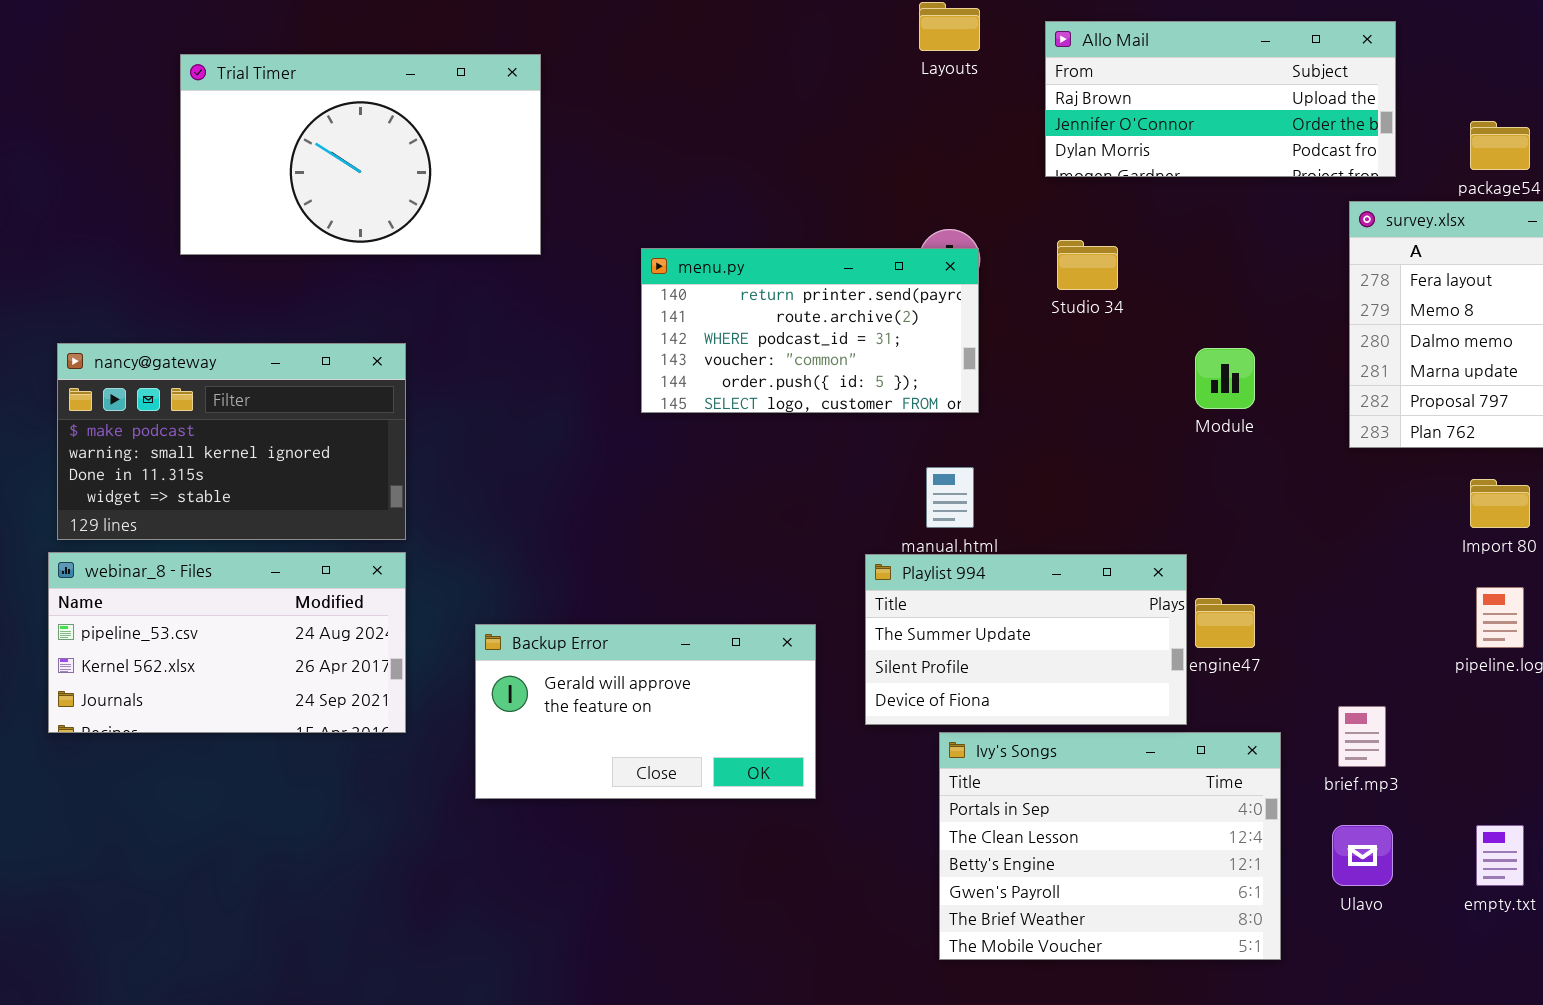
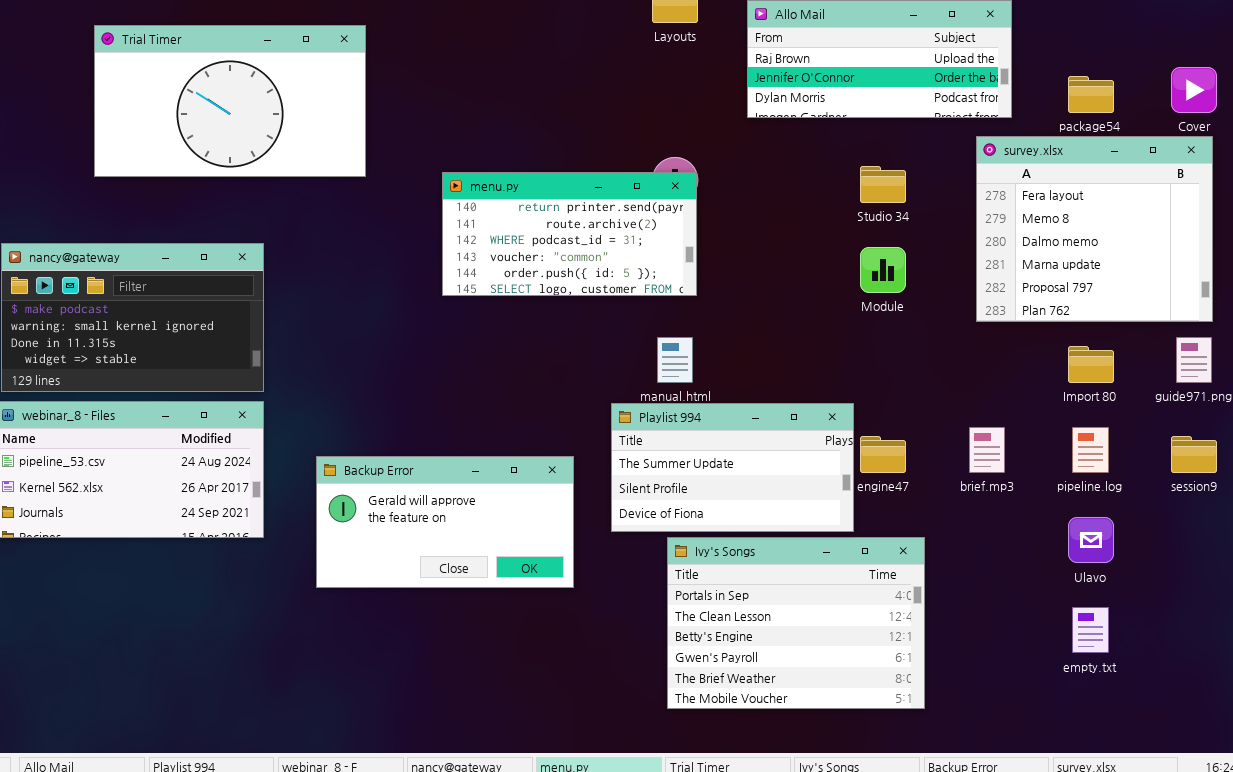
Studio 34: [1057,240,1118,290] -> [860,166,906,203], moved
brief.mp3: [1338,706,1386,767] -> [969,427,1005,473], moved
Ulavo: [1332,825,1393,886] -> [1068,517,1114,563], moved

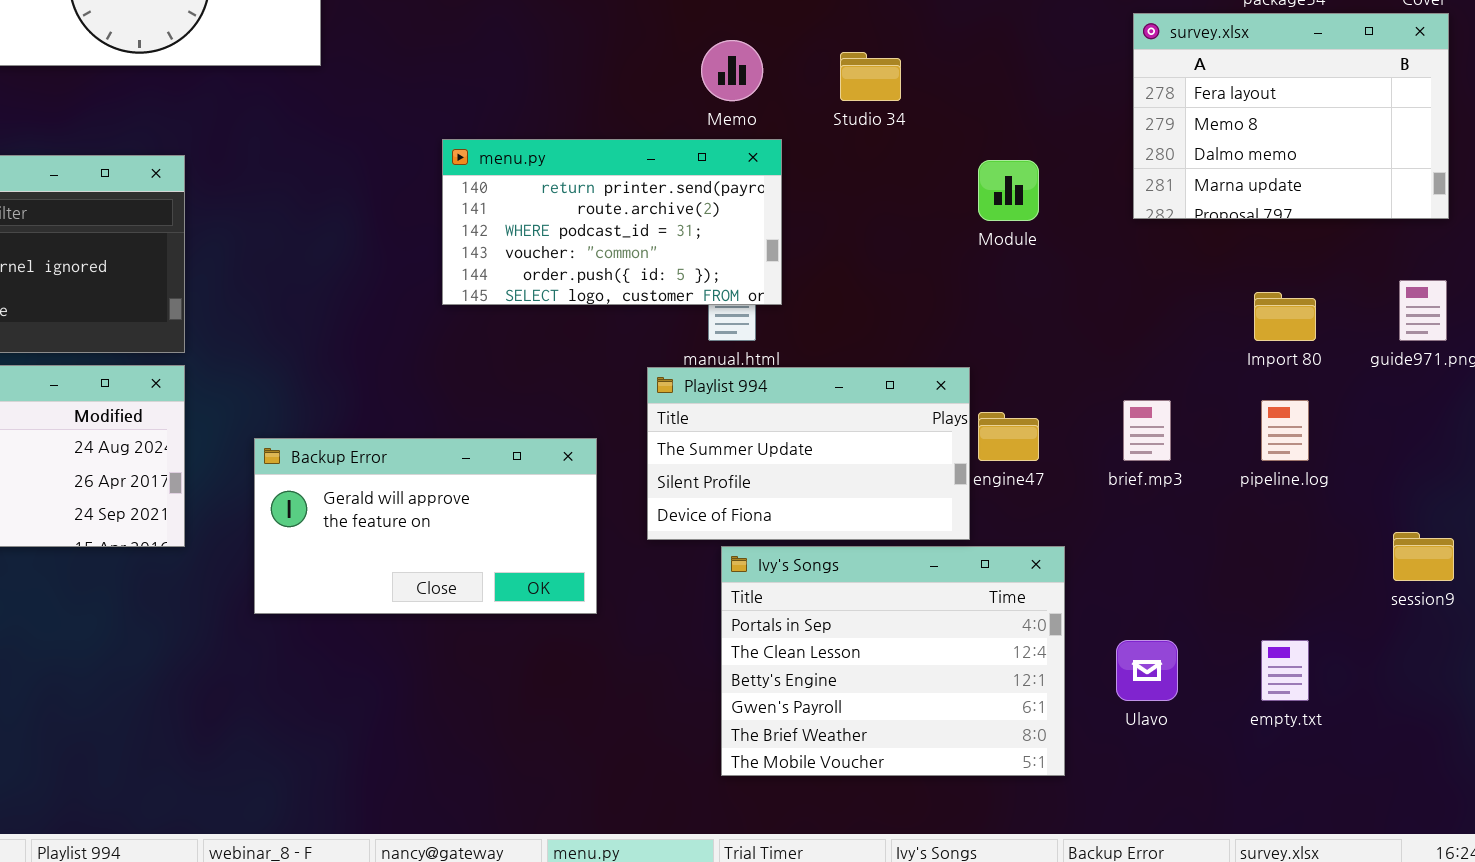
survey.xlsx: [976,136,1213,322] -> [1133,13,1449,219], resized
Studio 34: [860,166,906,203] -> [840,52,901,101], moved
menu.py: [442,172,697,296] -> [442,139,782,305], moved
session9: [1171,436,1217,473] -> [1393,532,1454,581], moved
Ulavo: [1068,517,1114,563] -> [1116,640,1178,701], moved

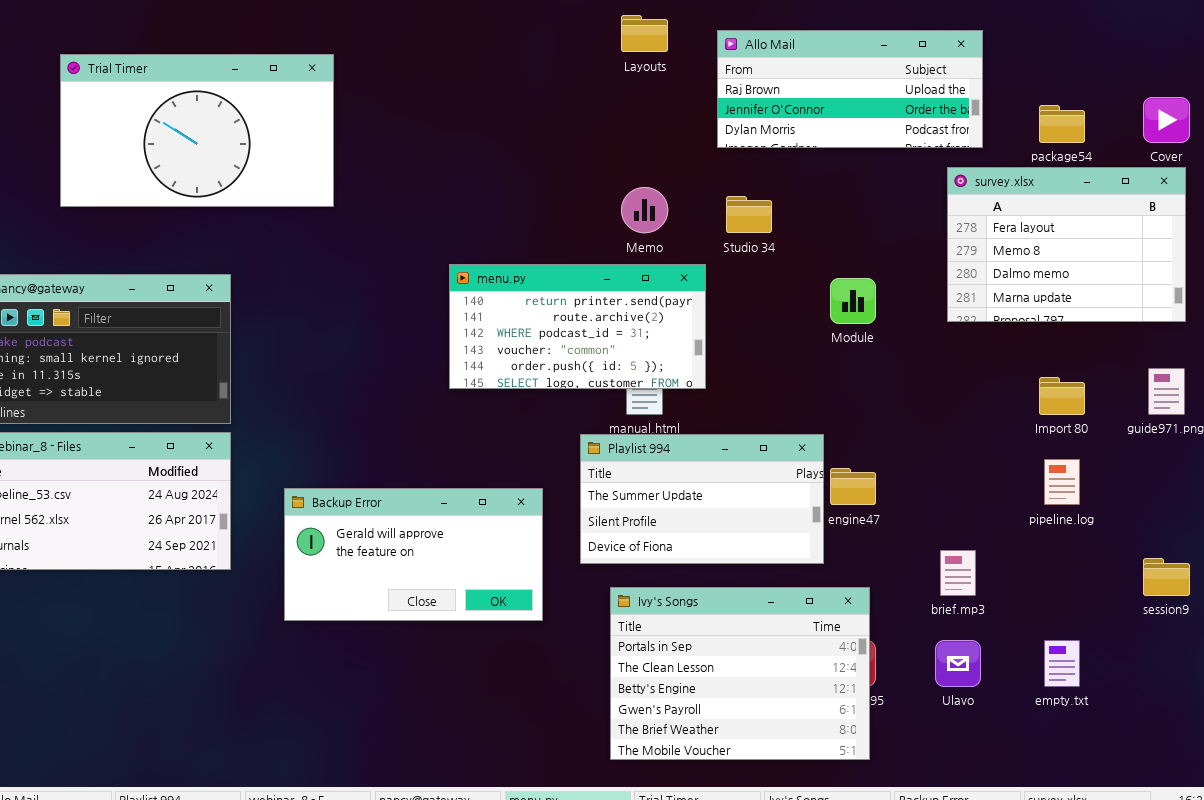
menu.py: [442,139,782,305] -> [449,264,706,389], moved
brief.mp3: [1123,400,1171,461] -> [940,550,976,596], moved
Ivy's Songs: [721,546,1065,776] -> [610,587,870,760], moved

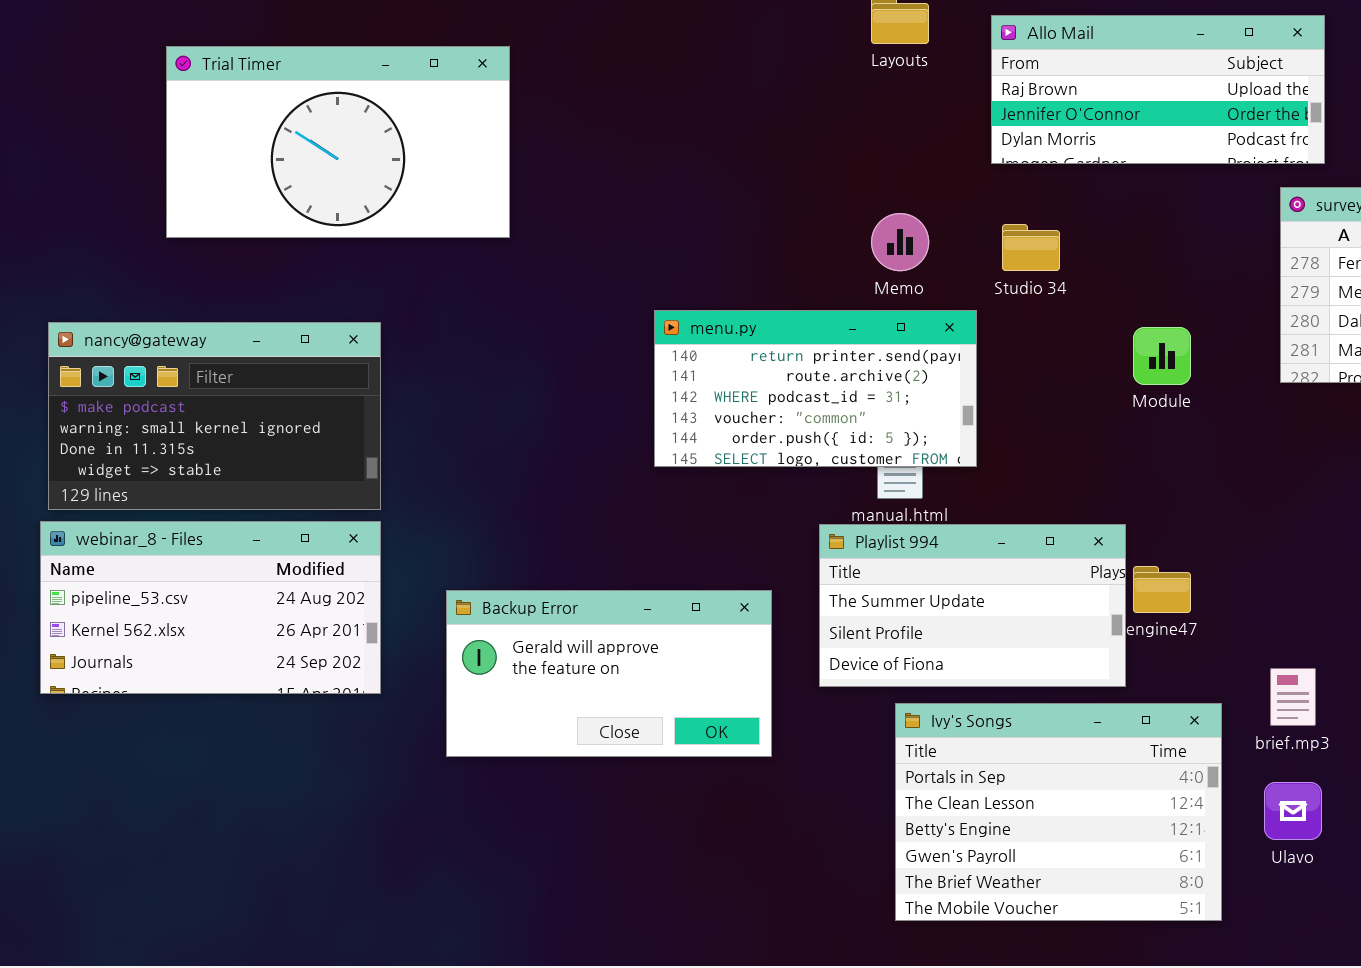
Ivy's Songs: [610,587,870,760] -> [895,703,1222,921], moved

